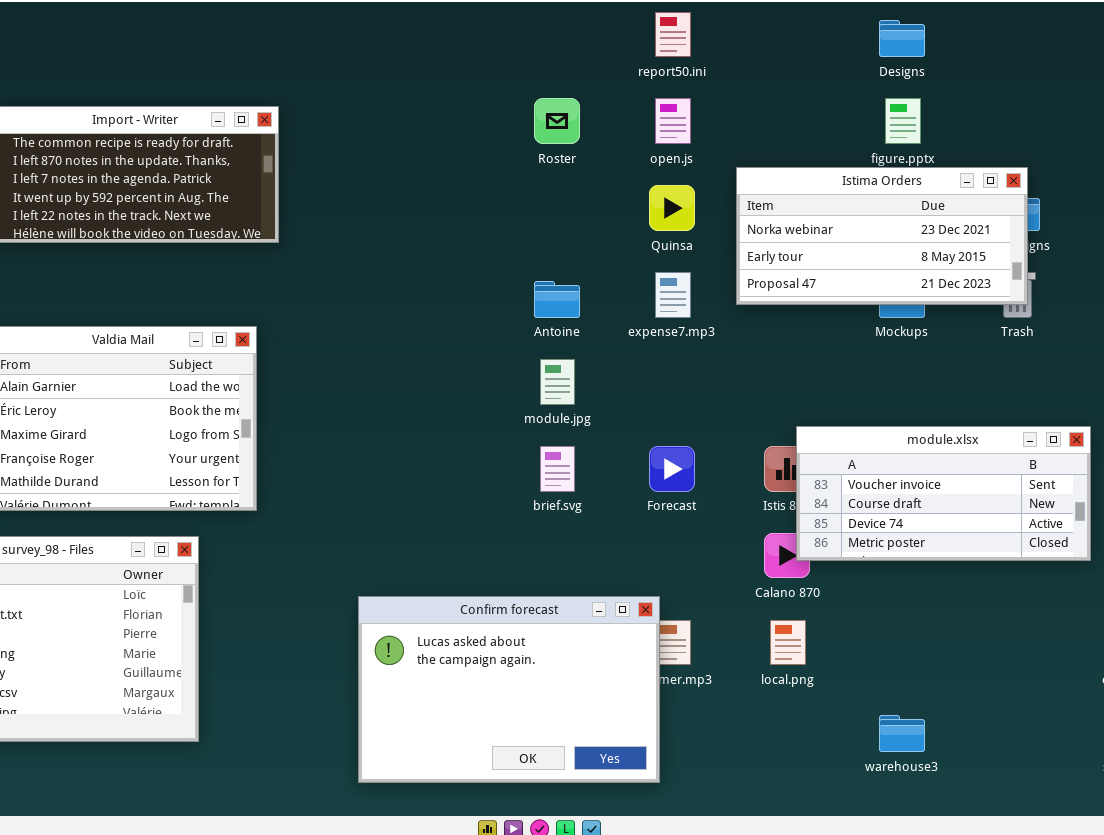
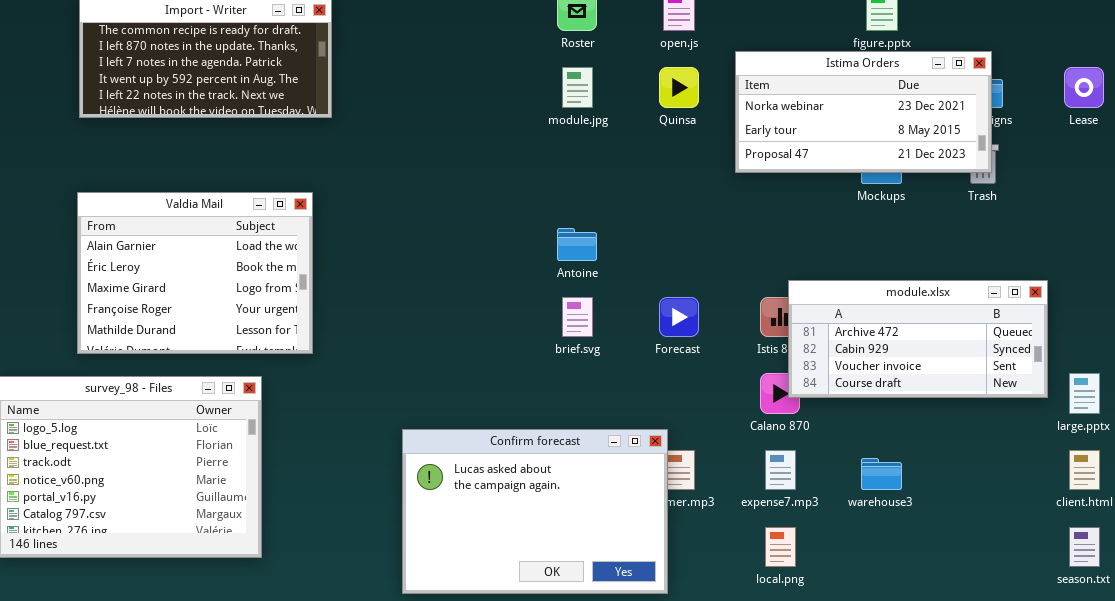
expense7.mp3: [655,272,691,318] -> [765,450,796,490], moved
Antoine: [534,281,580,318] -> [557,228,597,261], moved
module.jpg: [540,359,575,405] -> [562,67,593,108], moved
module.xlsx: [796,426,1091,561] -> [788,280,1048,398], scrolled up 2 rows
local.png: [770,620,806,665] -> [765,527,796,567], moved
warehouse3: [879,715,925,752] -> [861,458,902,490], moved

